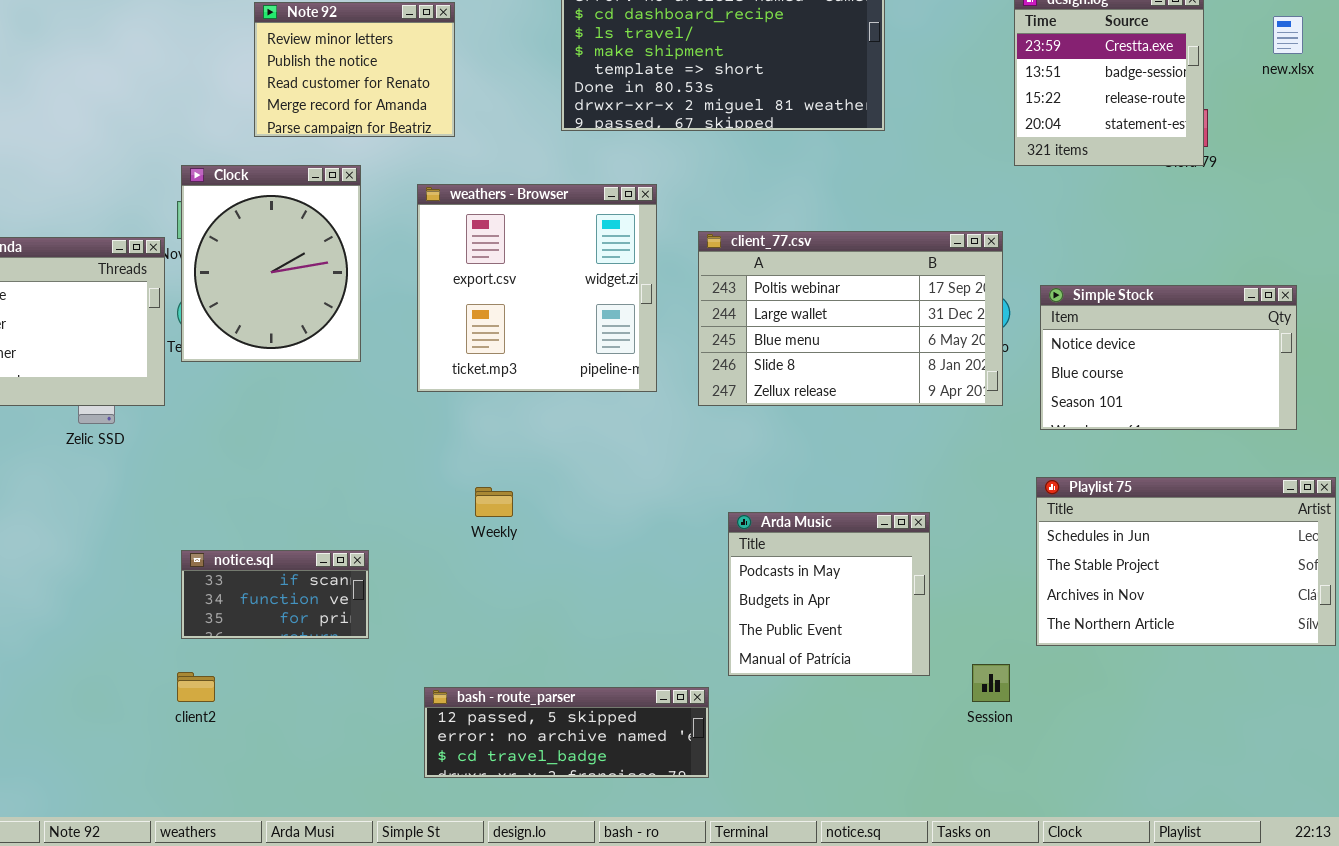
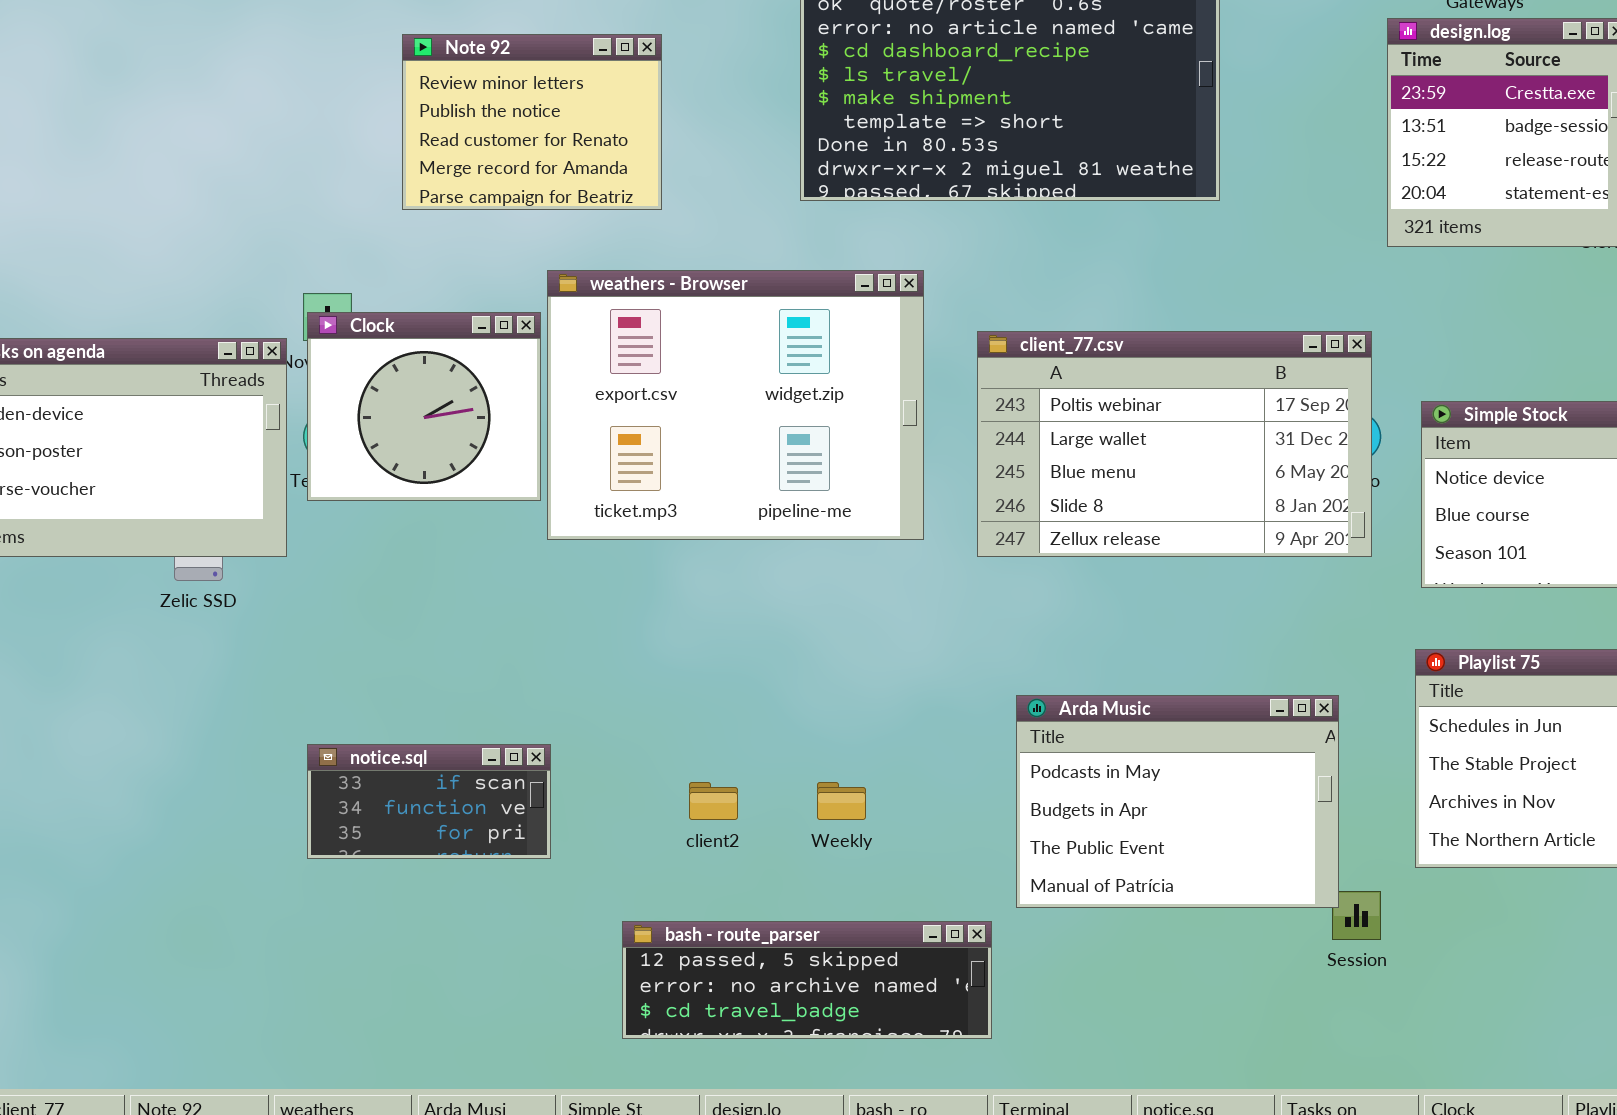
Clock: [181,165,361,362] -> [307,312,541,501], resized
weathers - Browser: [417,184,657,392] -> [547,270,924,540], resized
Weekly: [475,487,513,517] -> [817,782,866,820], moved
Arda Music: [728,512,930,676] -> [1016,695,1339,908], resized
client2: [177,672,215,702] -> [689,782,738,820], moved

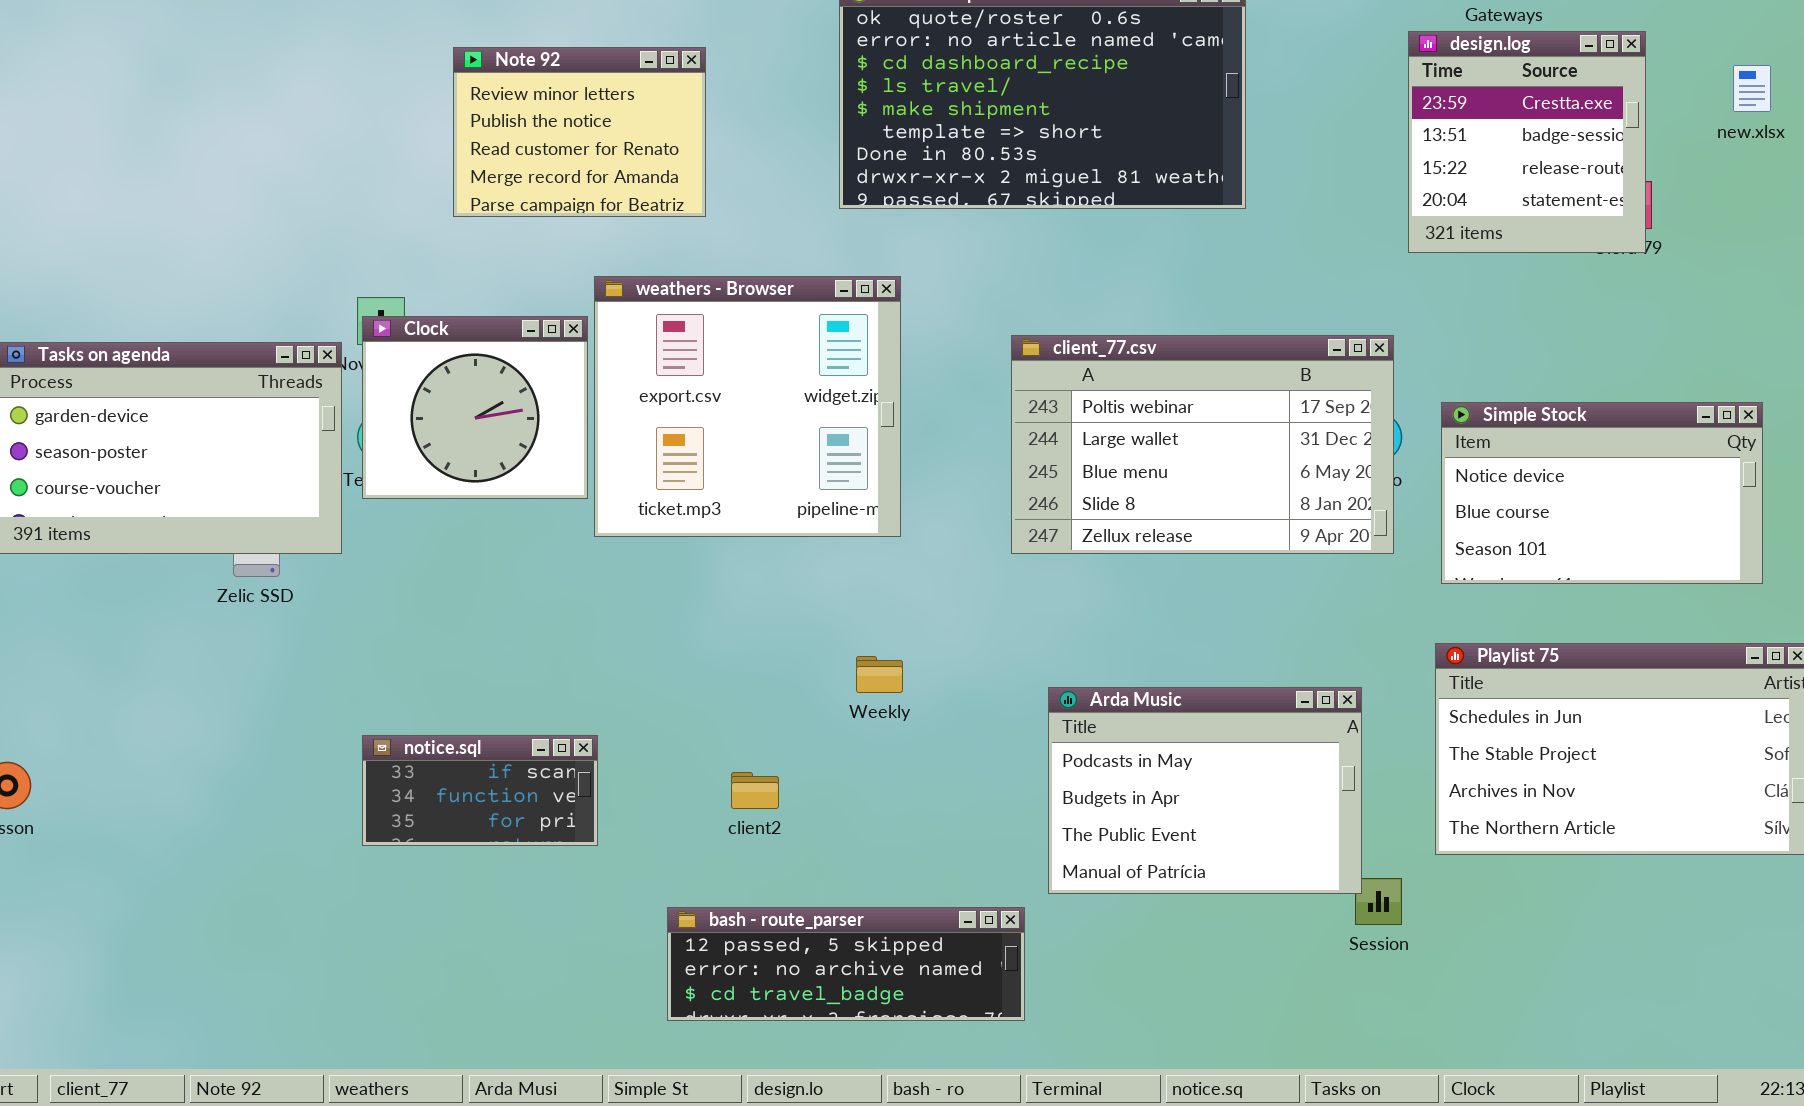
weathers - Browser: [547,270,924,540] -> [594,276,901,537], resized
Weekly: [817,782,866,820] -> [856,656,903,693], moved

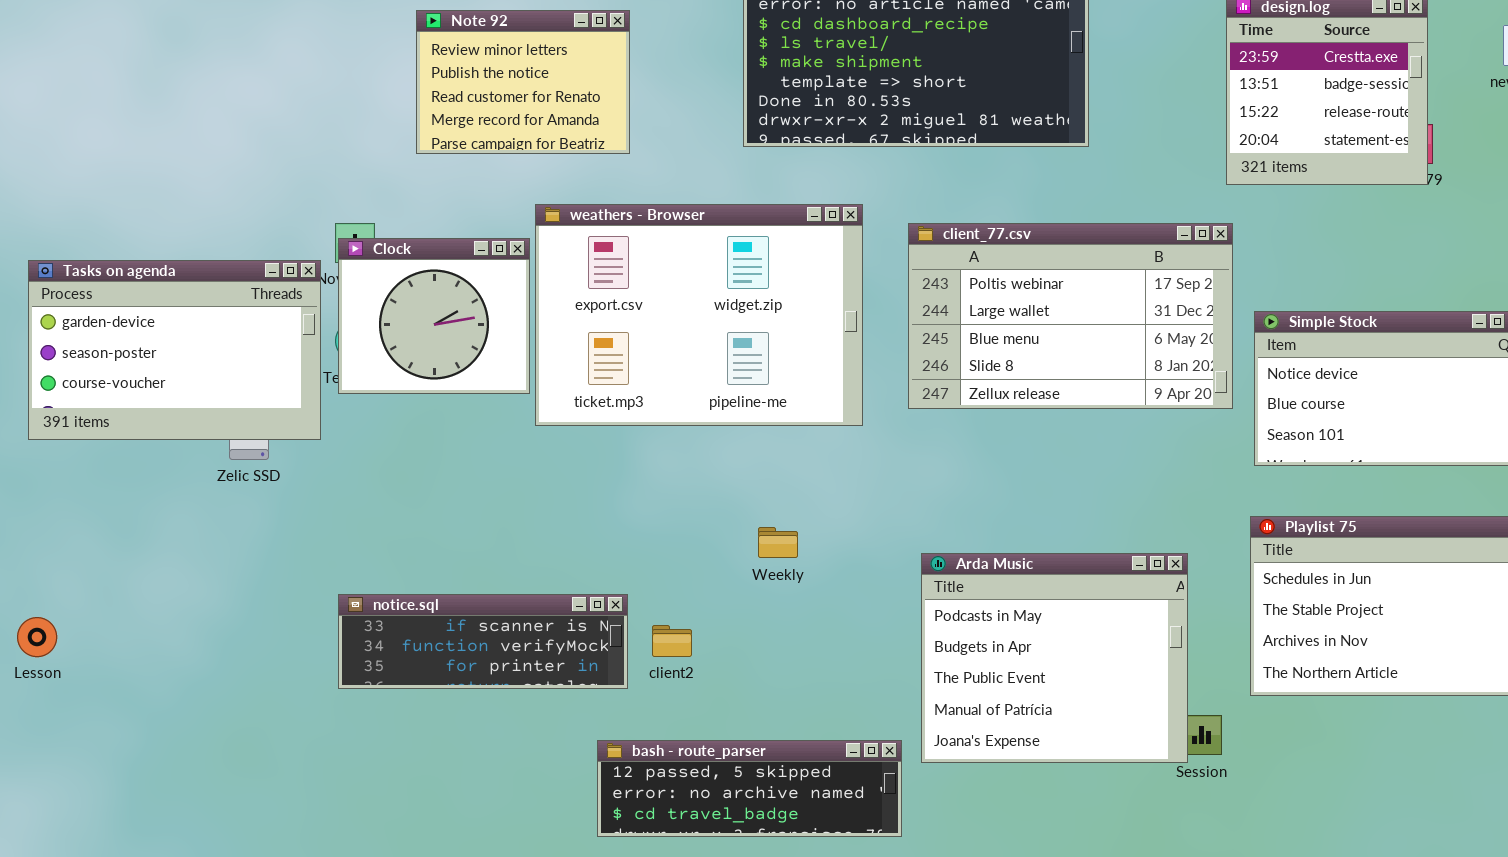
weathers - Browser: [594,276,901,537] -> [535,204,863,426], resized
client_77.csv: [1011,335,1394,554] -> [908,223,1233,409], moved
Arda Music: [1048,687,1362,894] -> [921,553,1188,763], resized
notice.sql: [362,735,598,846] -> [338,594,628,689], resized

